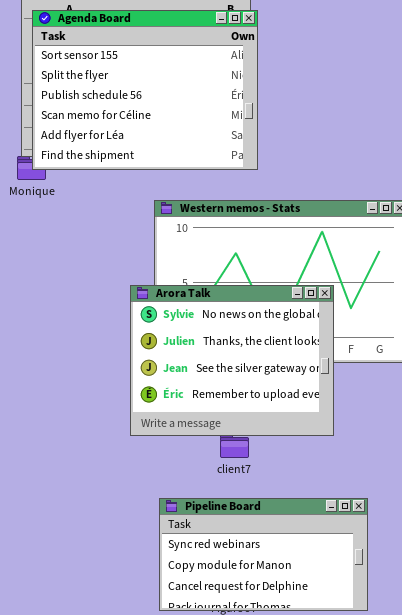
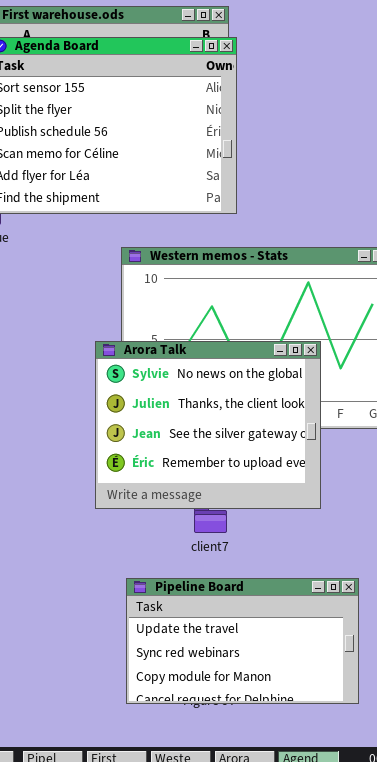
Pipeline Board: [159,498,368,611] -> [126,578,359,704], scrolled up 1 row

